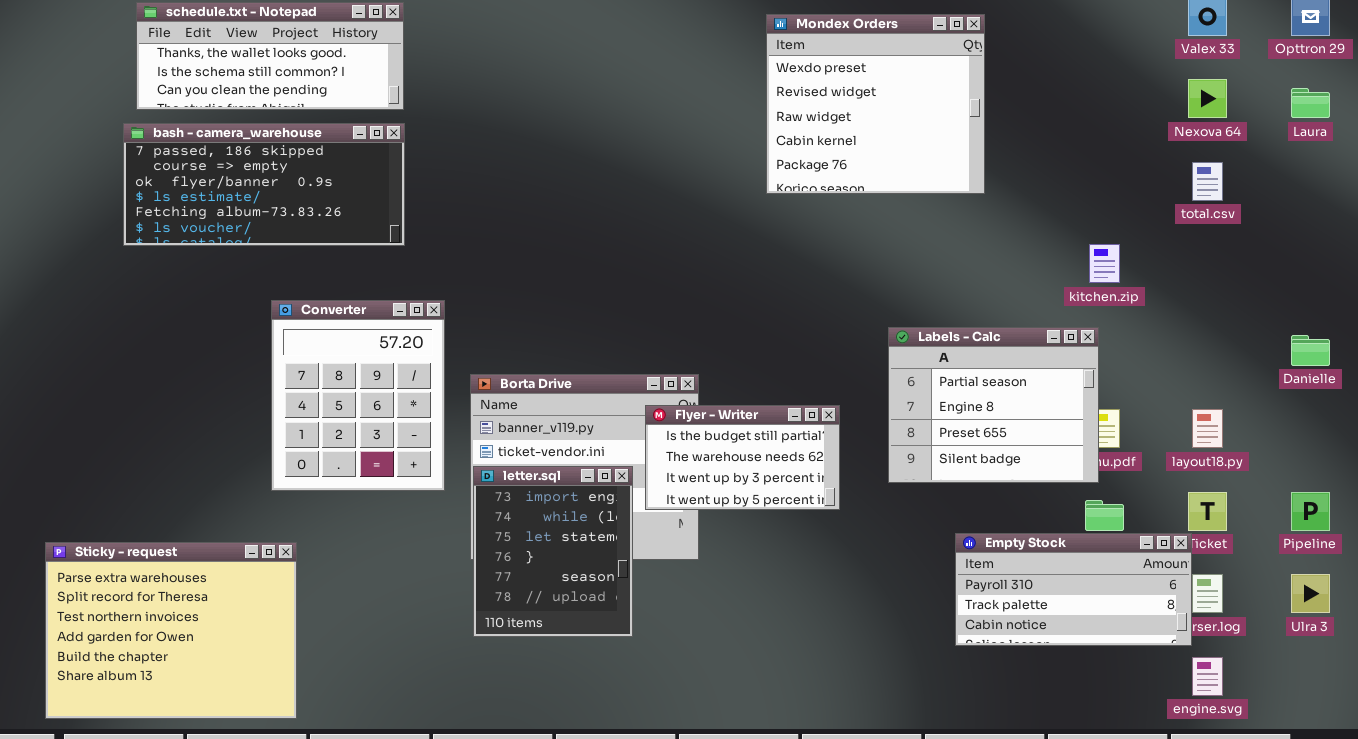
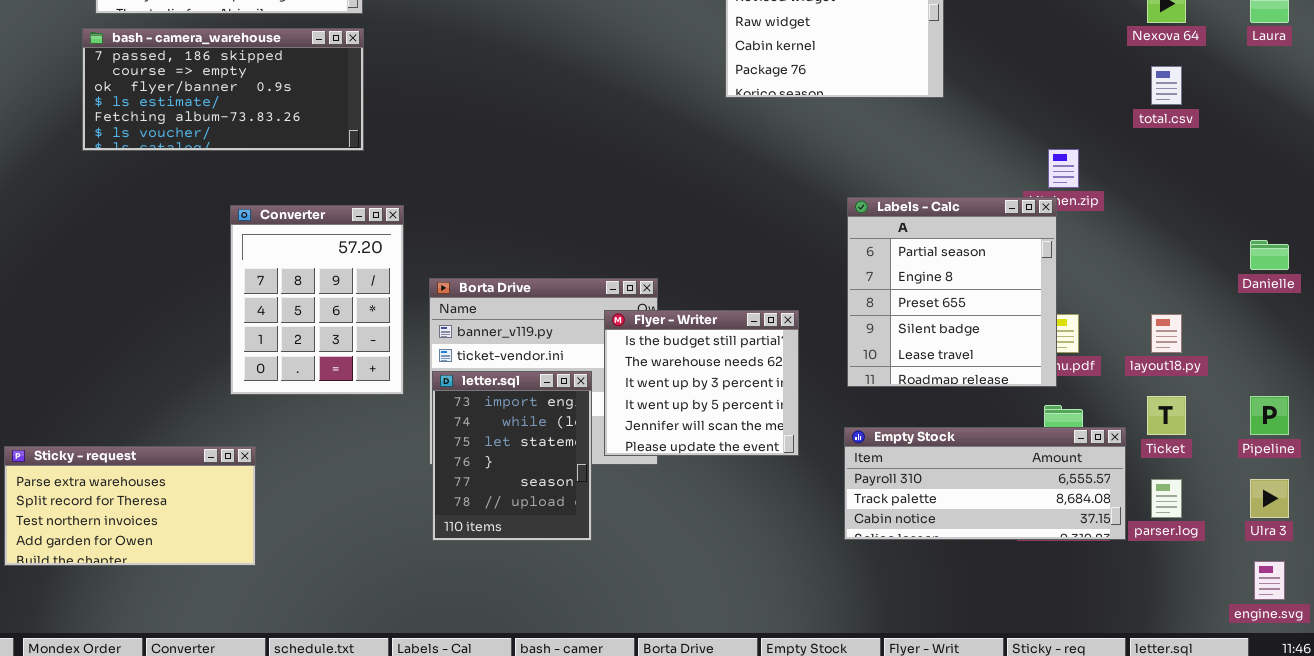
Labels - Calc: [888,327,1099,483] -> [847,197,1057,387], resized
Flyer - Writer: [645,405,840,510] -> [604,310,799,456], resized
Empty Stock: [955,533,1192,646] -> [844,427,1126,540], moved, resized
Sticky - request: [45,542,297,719] -> [4,446,256,566], resized
engine.svg: [1192,657,1223,696] -> [1254,561,1285,600], moved

